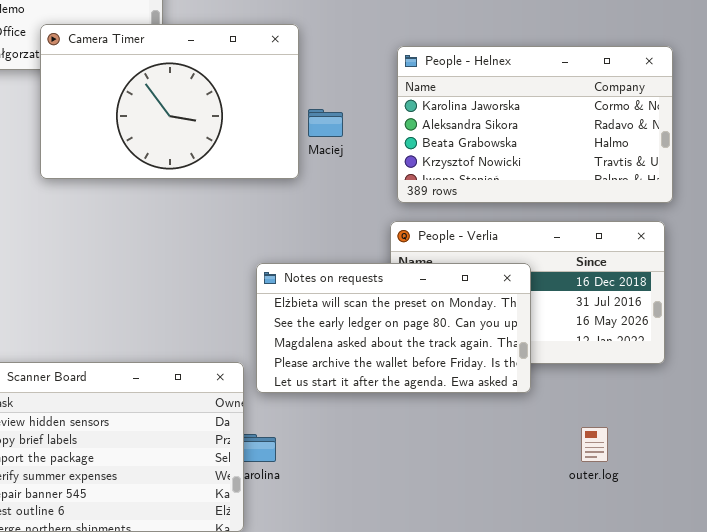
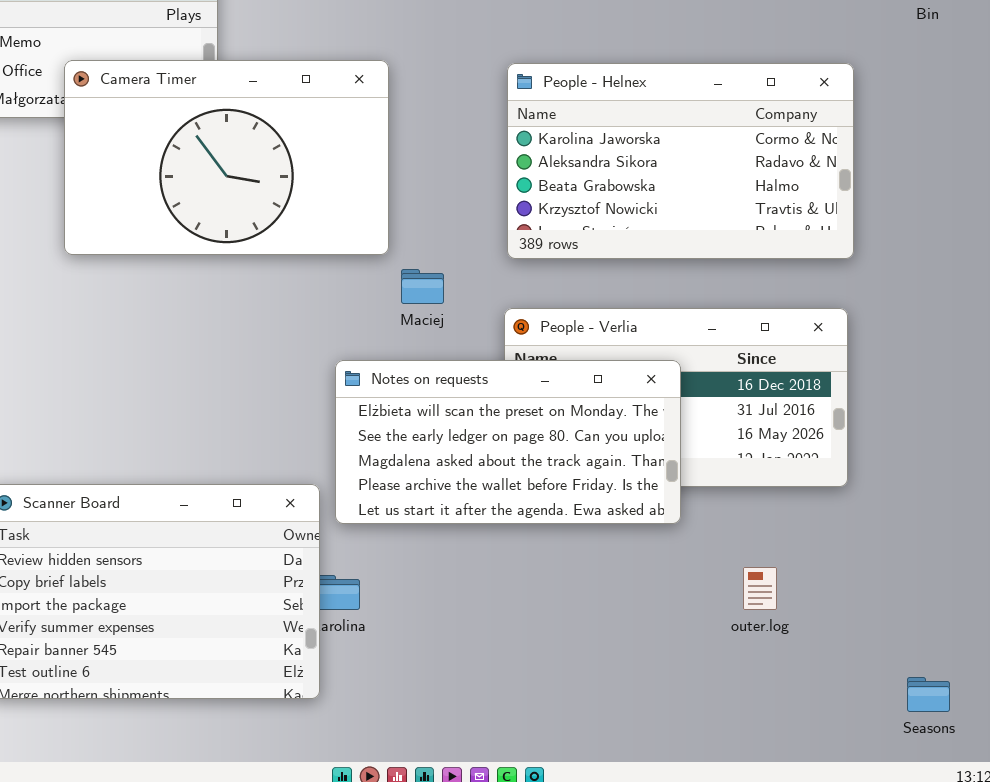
People - Helnex: [397,46,673,203] -> [507,63,854,259], moved
Maciej: [308,109,343,137] -> [401,269,444,304], moved

